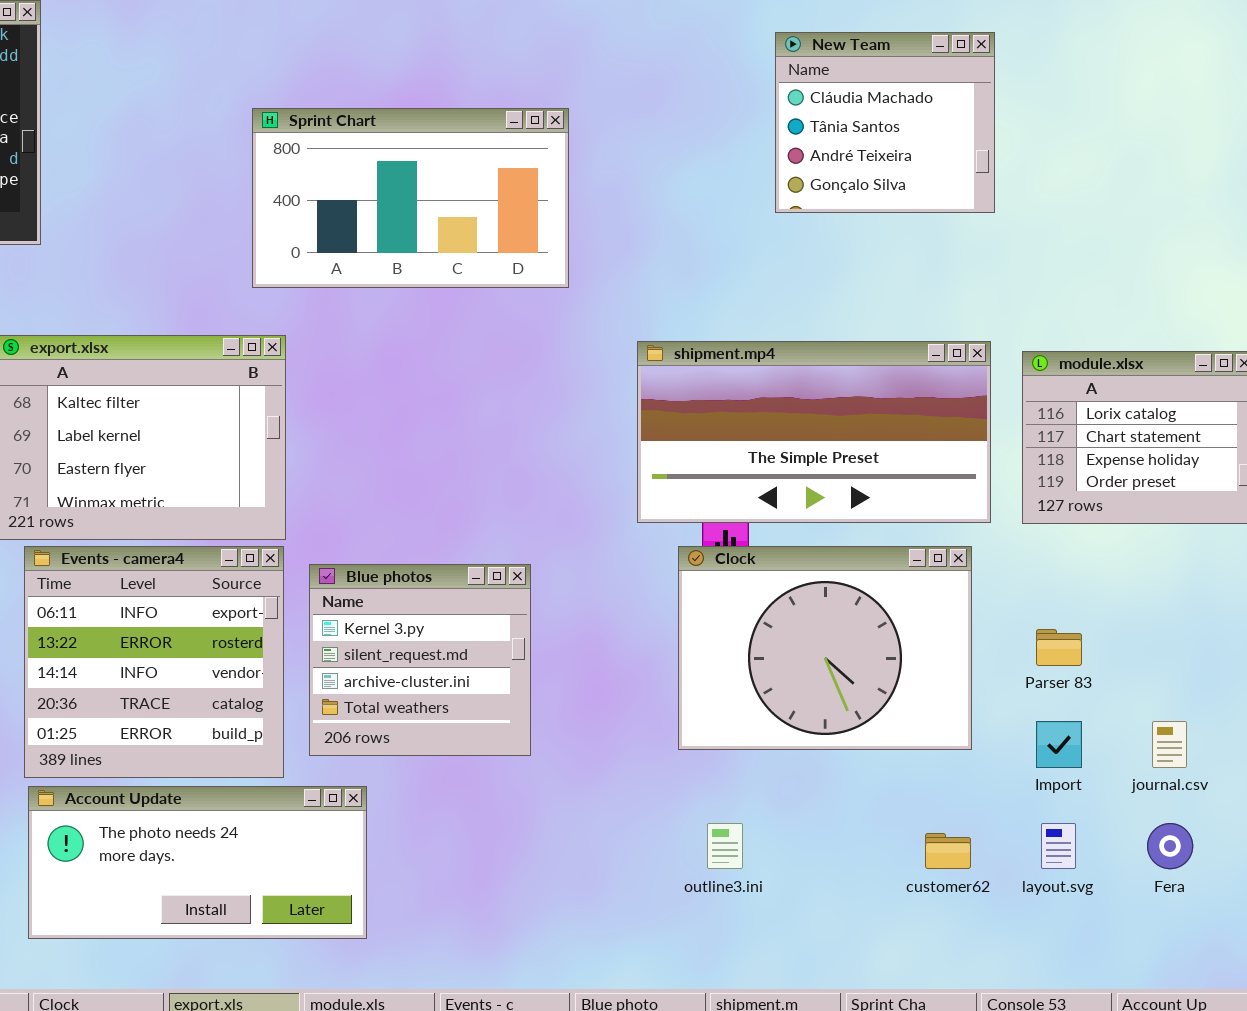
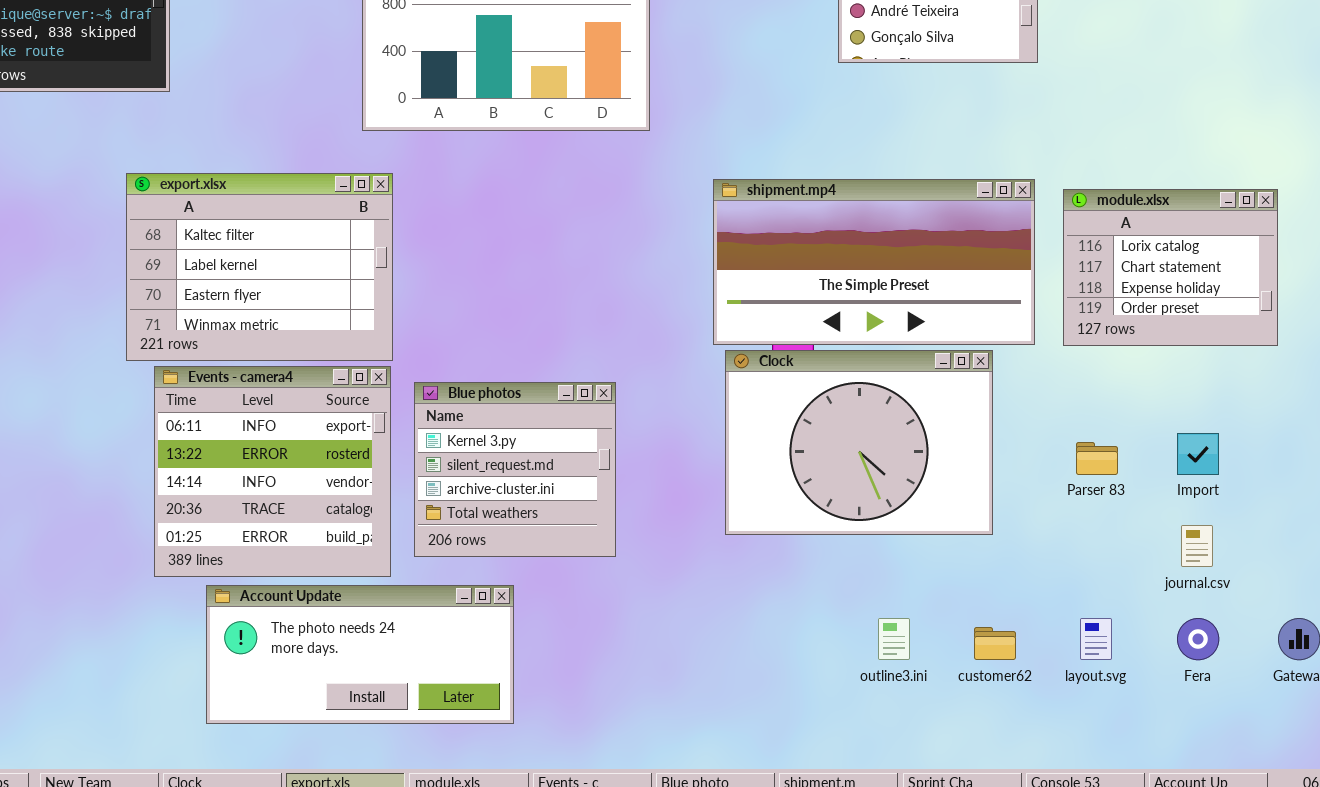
Clock: [678,546,972,750] -> [725,350,993,535], moved
Import: [1036,721,1082,768] -> [1177,433,1219,475], moved
Account Update: [28,786,367,939] -> [206,585,514,724], moved
outline3.ini: [707,823,743,869] -> [878,618,910,660], moved

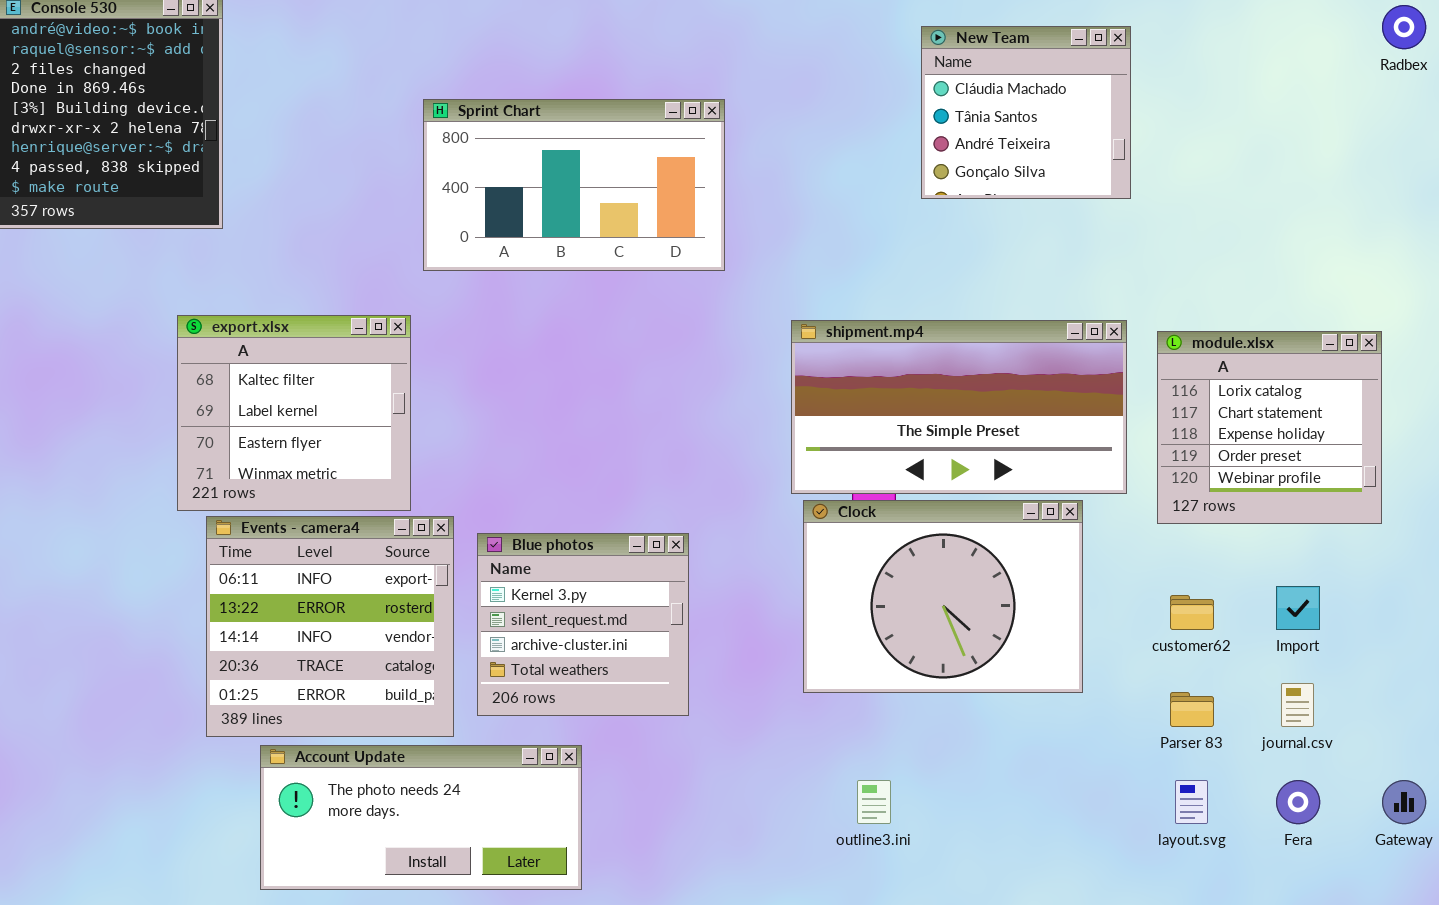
export.xlsx: [126,173,393,361] -> [177,315,411,511], resized
module.xlsx: [1063,189,1278,346] -> [1157,331,1382,524], resized
Parser 83: [1076,442,1118,475] -> [1170,692,1214,727], moved
outline3.ini: [878,618,910,660] -> [857,780,891,824], moved
customer62: [974,627,1016,660] -> [1170,595,1214,630], moved

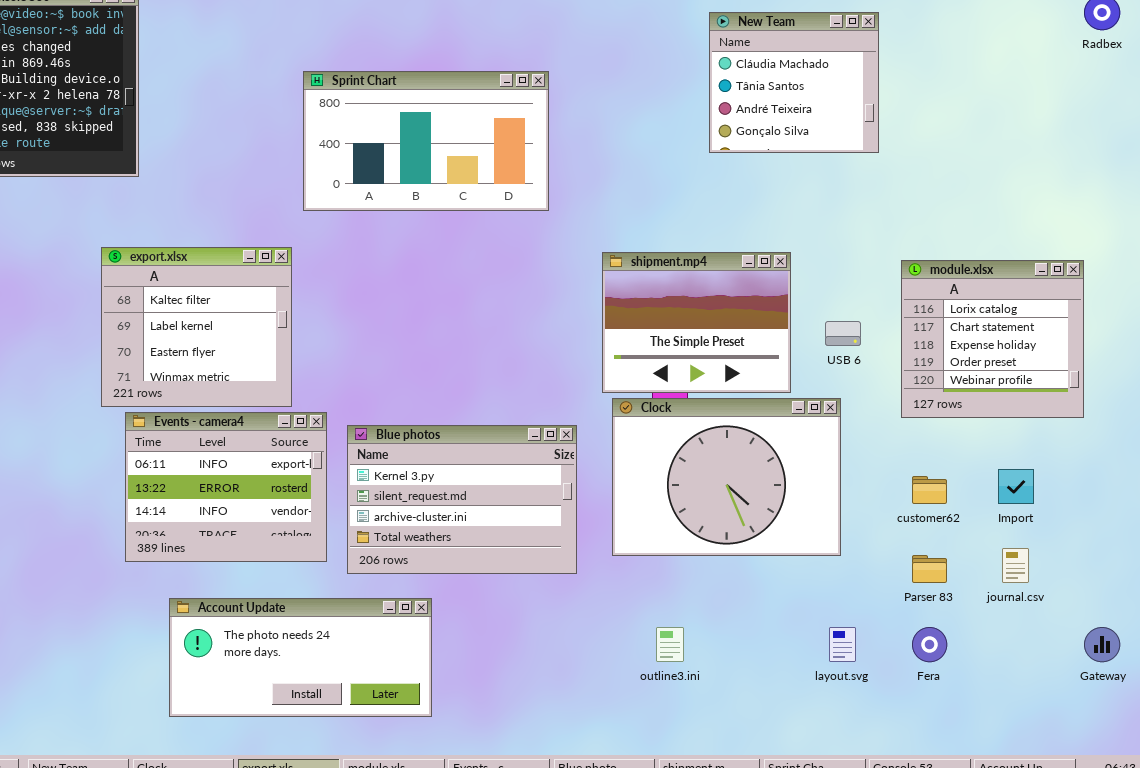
shipment.mp4: [791,320,1127,494] -> [602,252,791,393], resized
Events - camera4: [206,516,454,737] -> [125,412,327,562], resized
Blue photos: [477,533,689,716] -> [347,425,577,574], resized
layout.svg: [1175,780,1208,824] -> [829,627,856,662], moved
Fera: [1276,780,1320,824] -> [912,627,947,662], moved

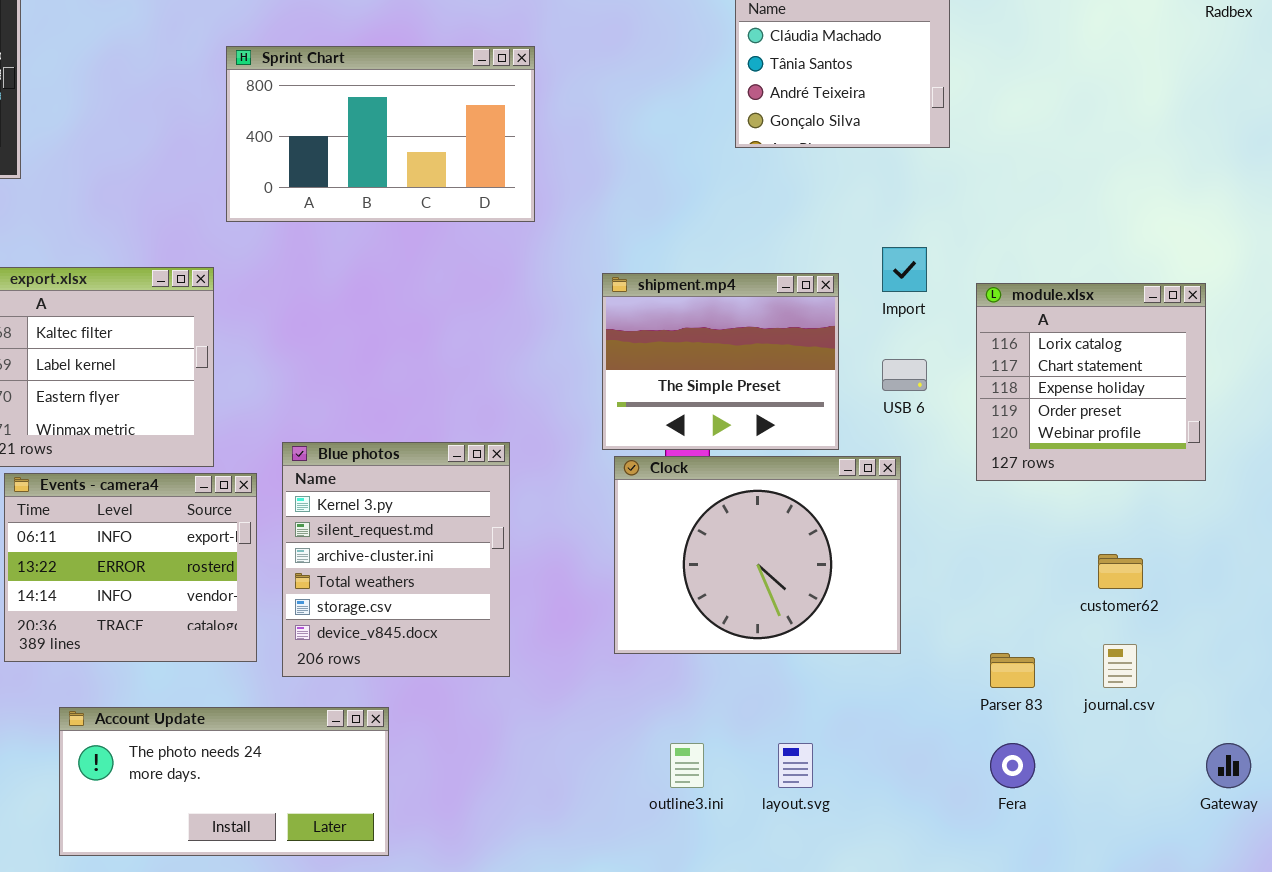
Blue photos: [347,425,577,574] -> [282,442,510,677], resized
Import: [998,469,1034,504] -> [882,247,927,292], moved
customer62: [912,476,947,504] -> [1098,554,1143,589], moved
layout.svg: [829,627,856,662] -> [778,743,813,788], moved

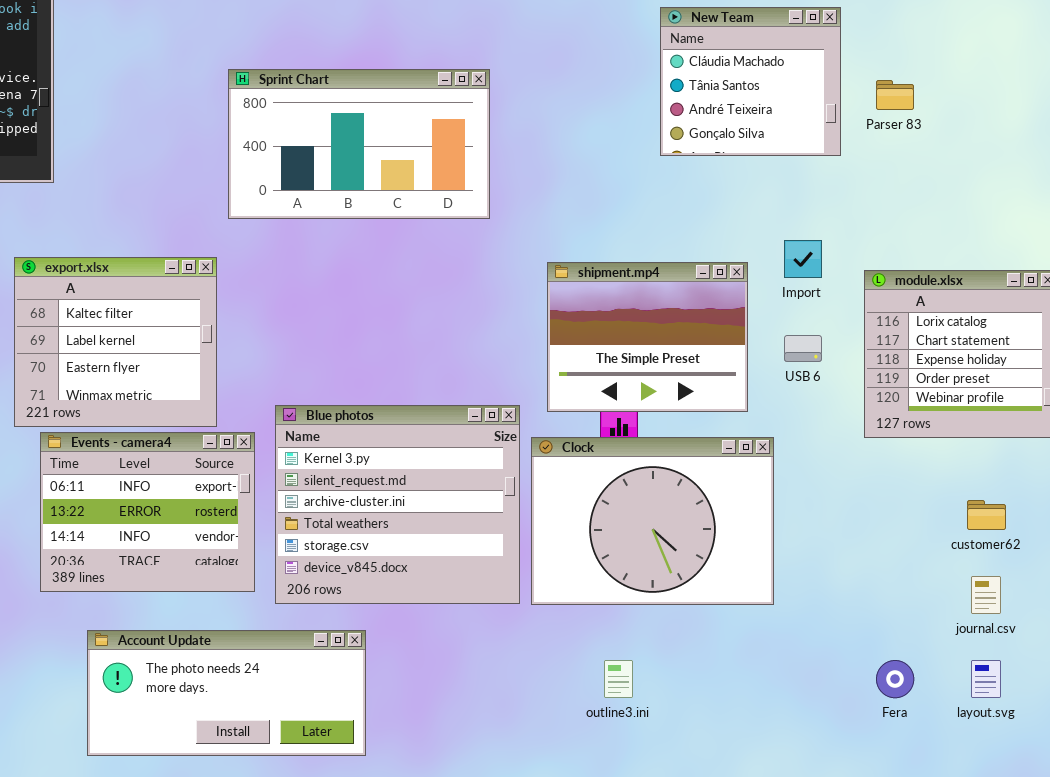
Blue photos: [282,442,510,677] -> [275,405,520,604], resized
Clock: [614,456,901,654] -> [531,437,774,605], moved
Parser 83: [990,653,1035,688] -> [876,80,914,110], moved
layout.svg: [778,743,813,788] -> [971,660,1001,698], moved

